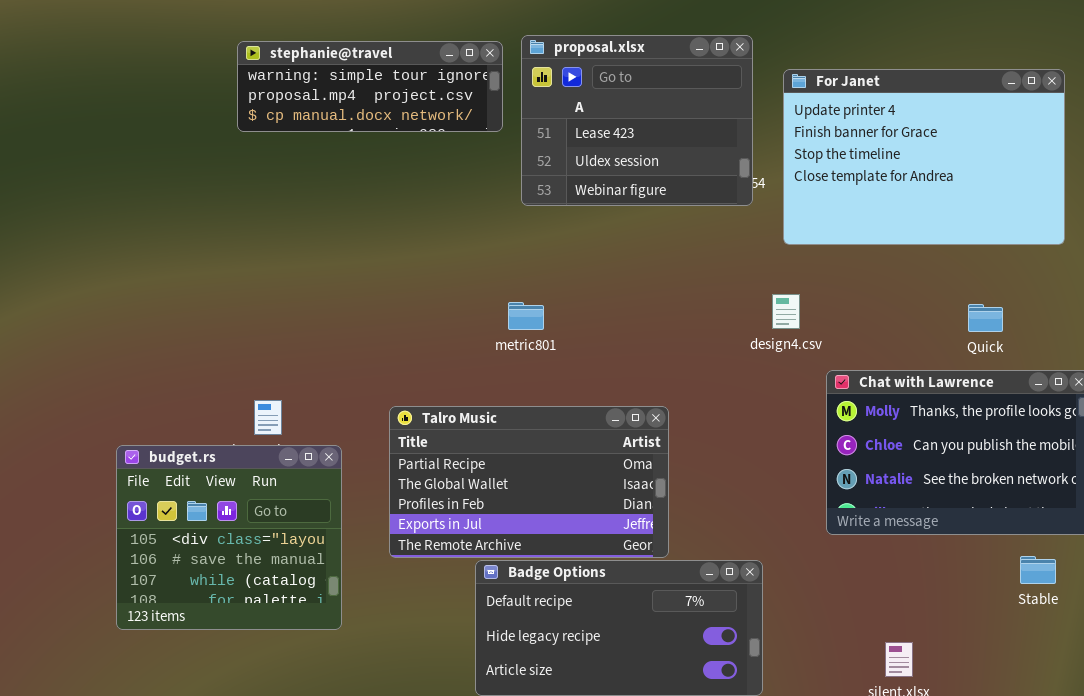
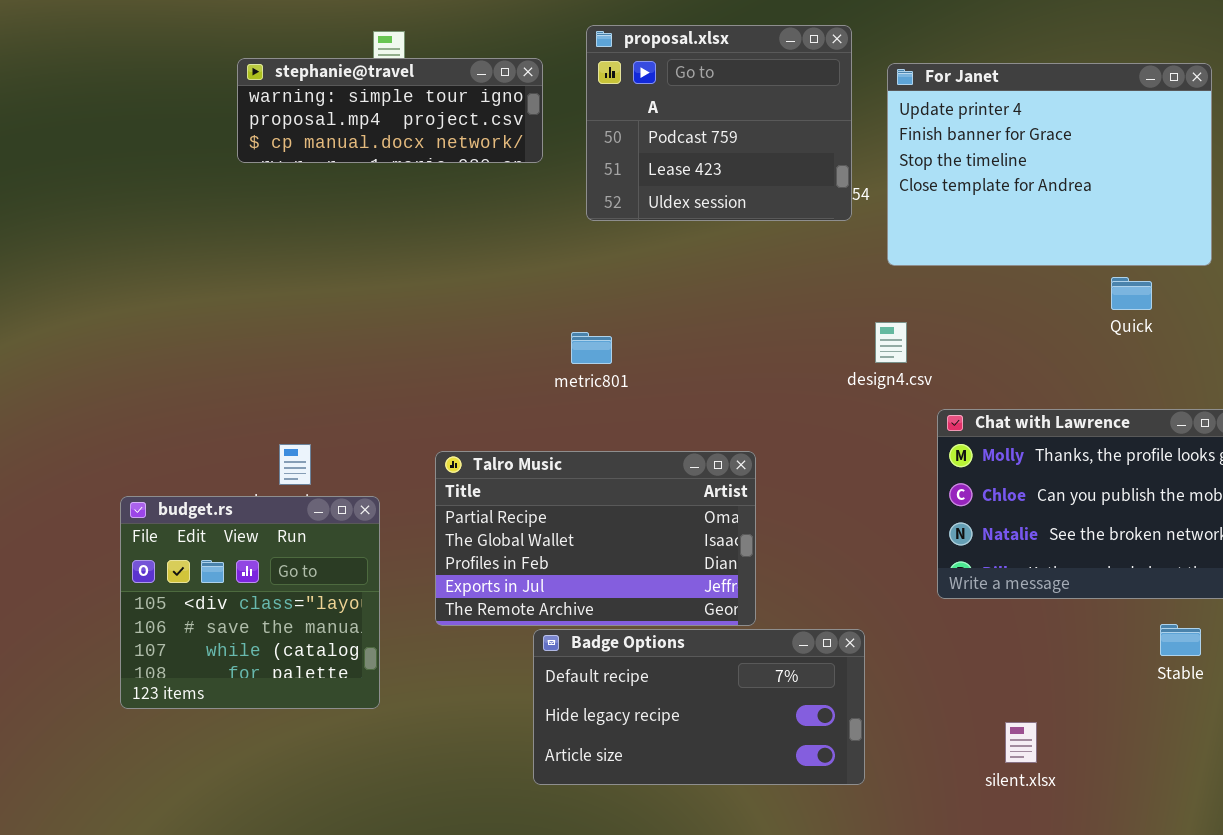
proposal.xlsx: [521,35,753,206] -> [586,25,852,221], scrolled up 1 row
stephanie@travel: [237,41,503,132] -> [237,58,543,163], moved
Quick: [968,304,1003,332] -> [1111,277,1152,310], moved

